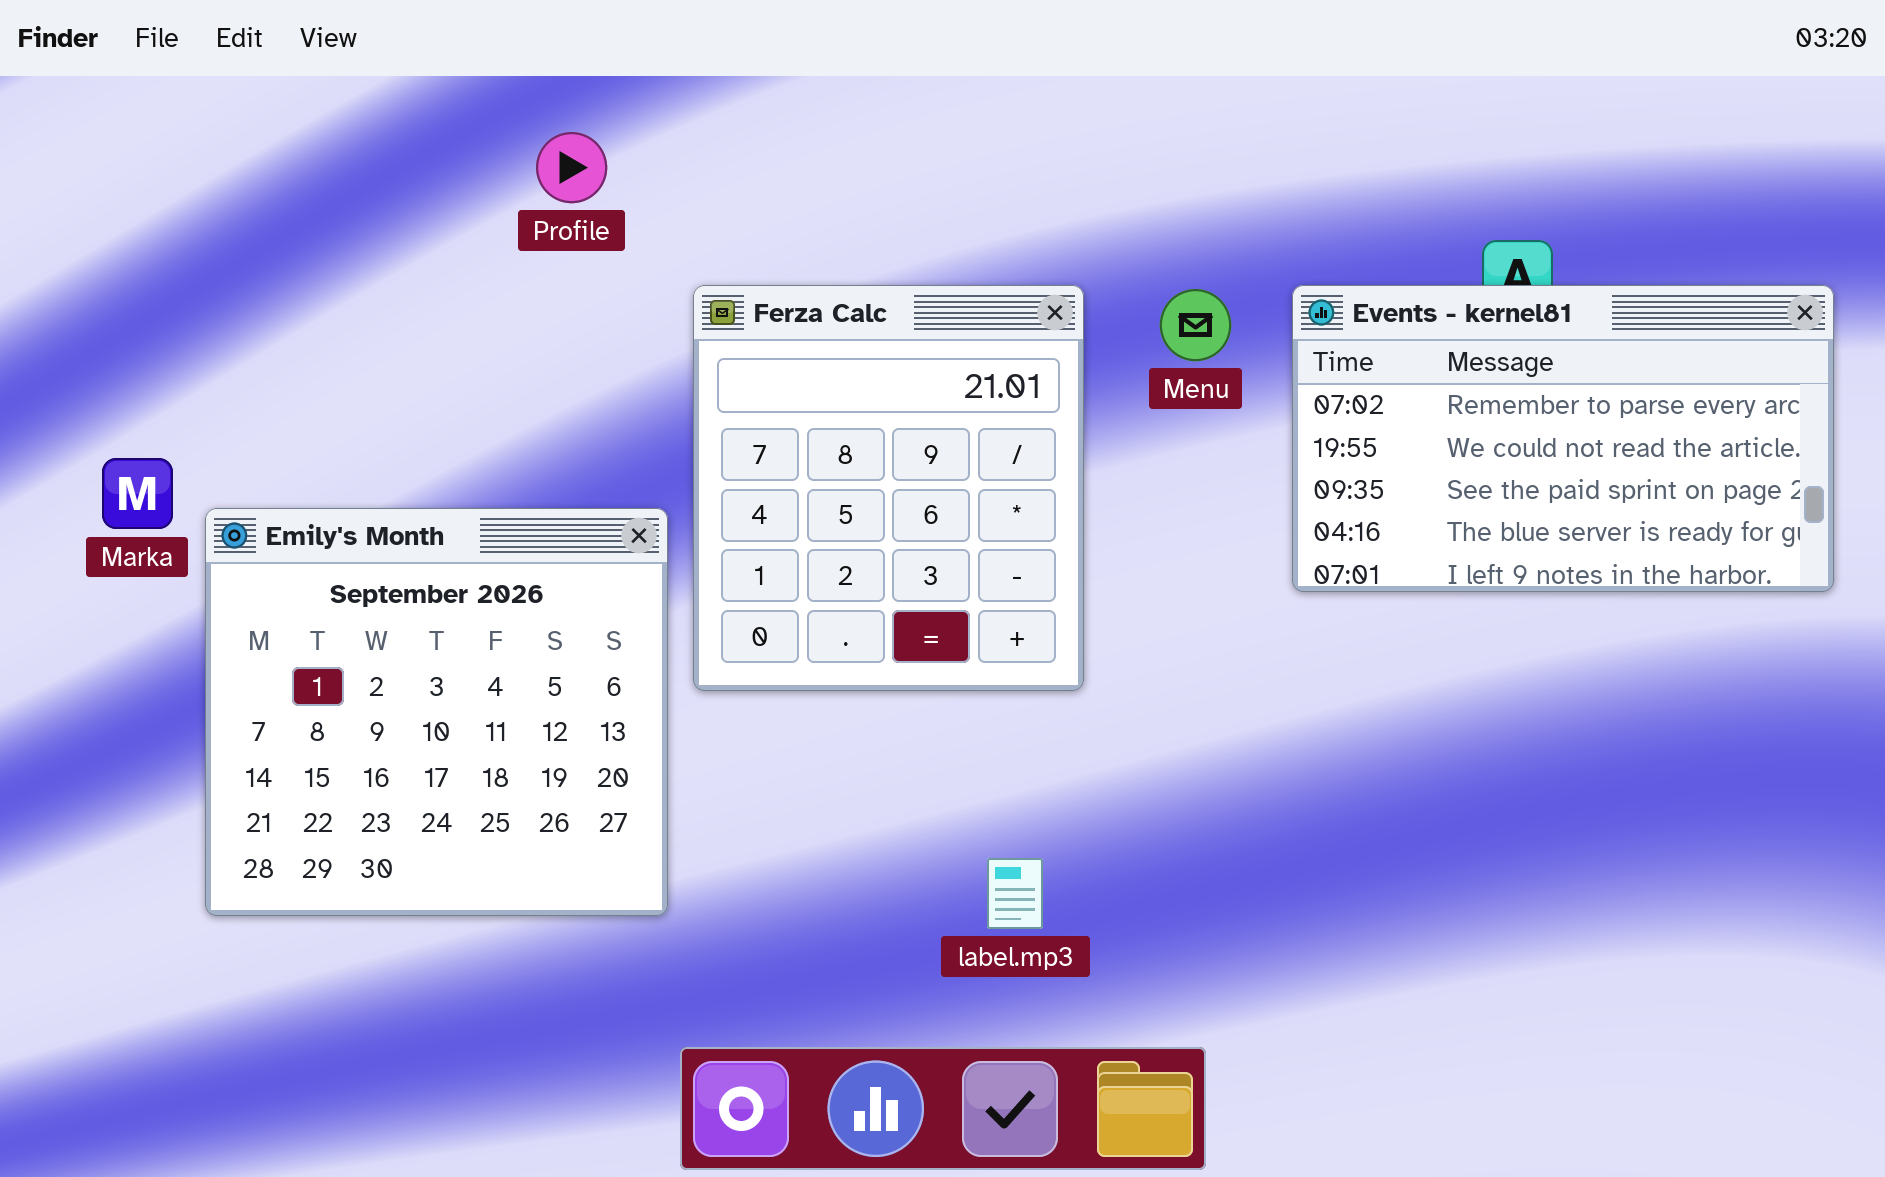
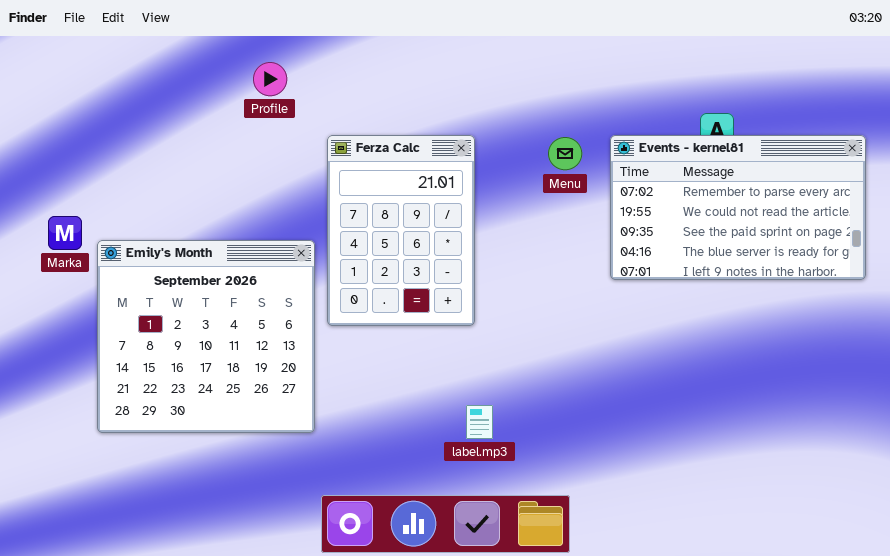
Ferza Calc: [693,285,1084,691] -> [327,135,475,326], resized

